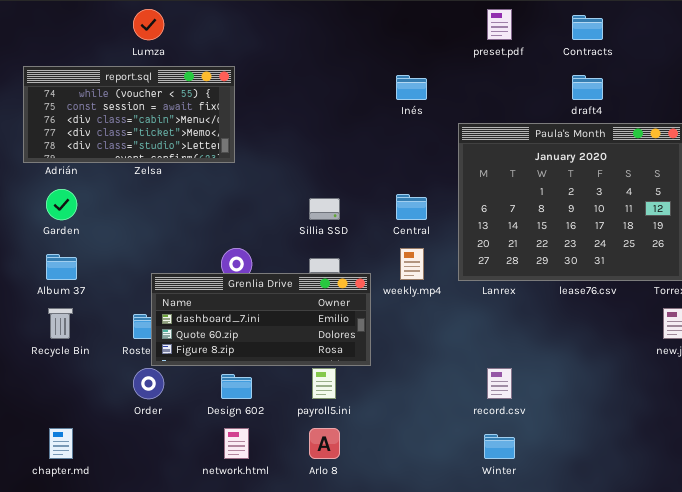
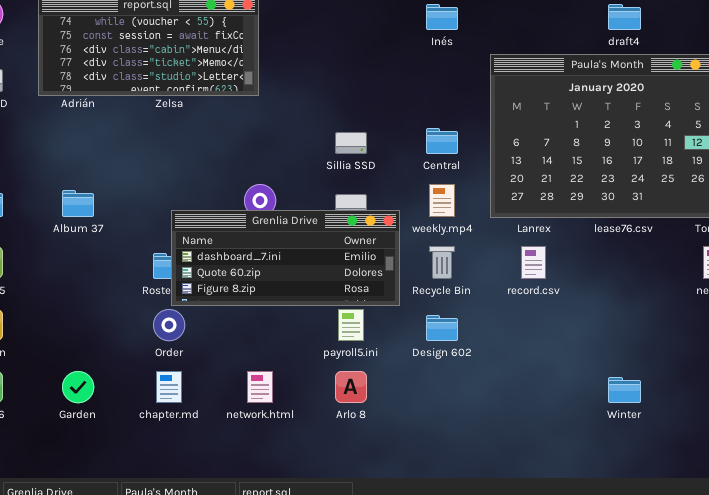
Garden: [46,189,77,220] -> [62,371,94,403], moved
Recycle Bin: [48,308,73,339] -> [429,246,455,279], moved
record.csv: [487,368,512,399] -> [521,246,546,279], moved
Design 602: [221,374,252,399] -> [426,315,458,341], moved
chapter.md: [49,428,73,459] -> [156,371,182,403], moved
Winter: [484,434,515,459] -> [608,377,641,403], moved

